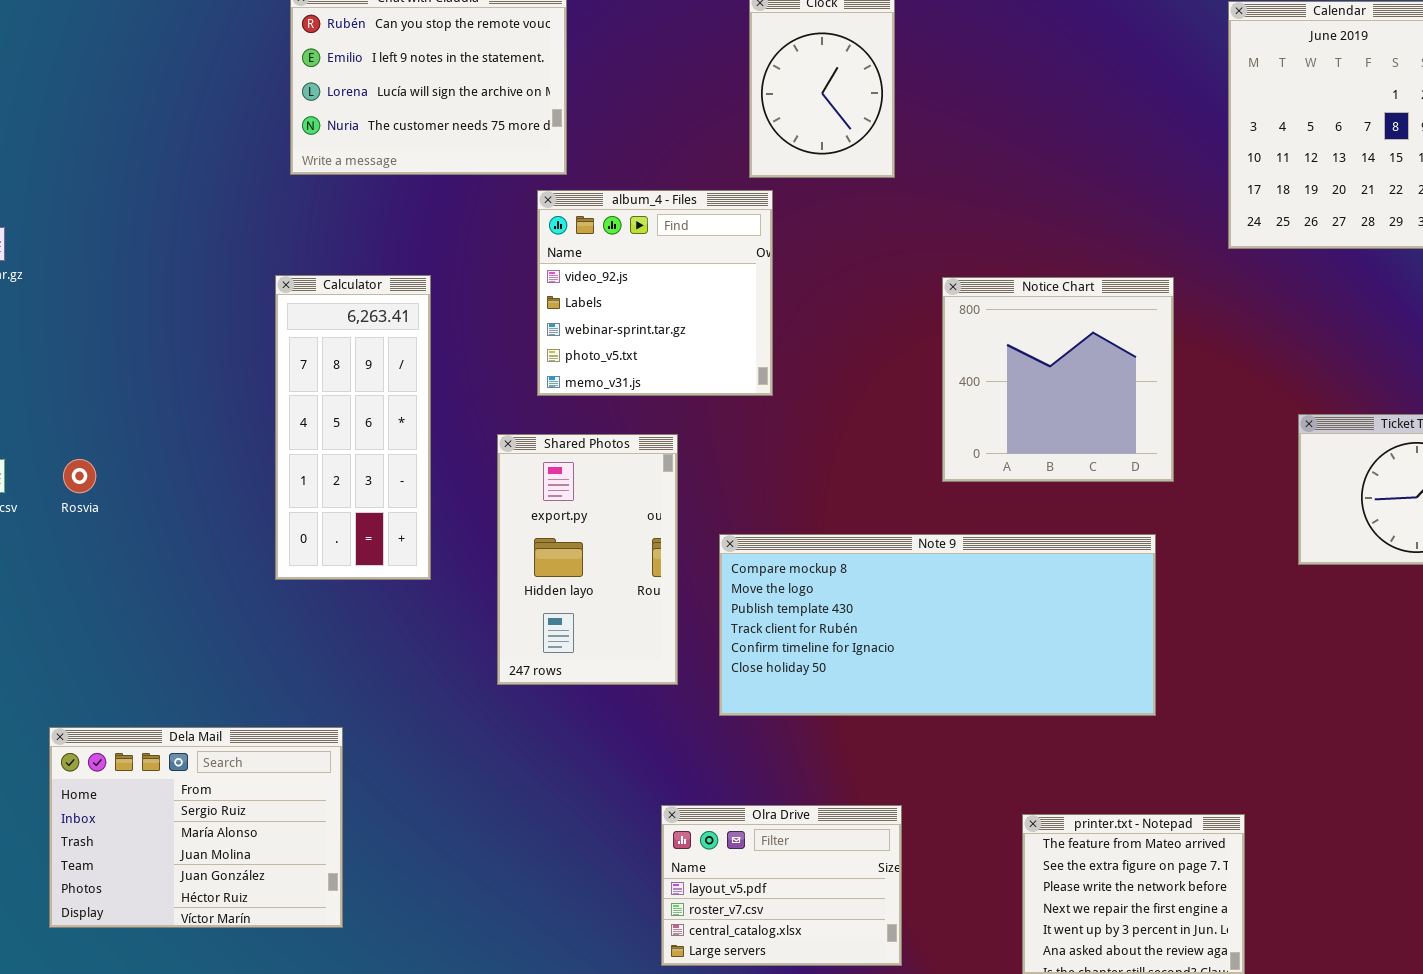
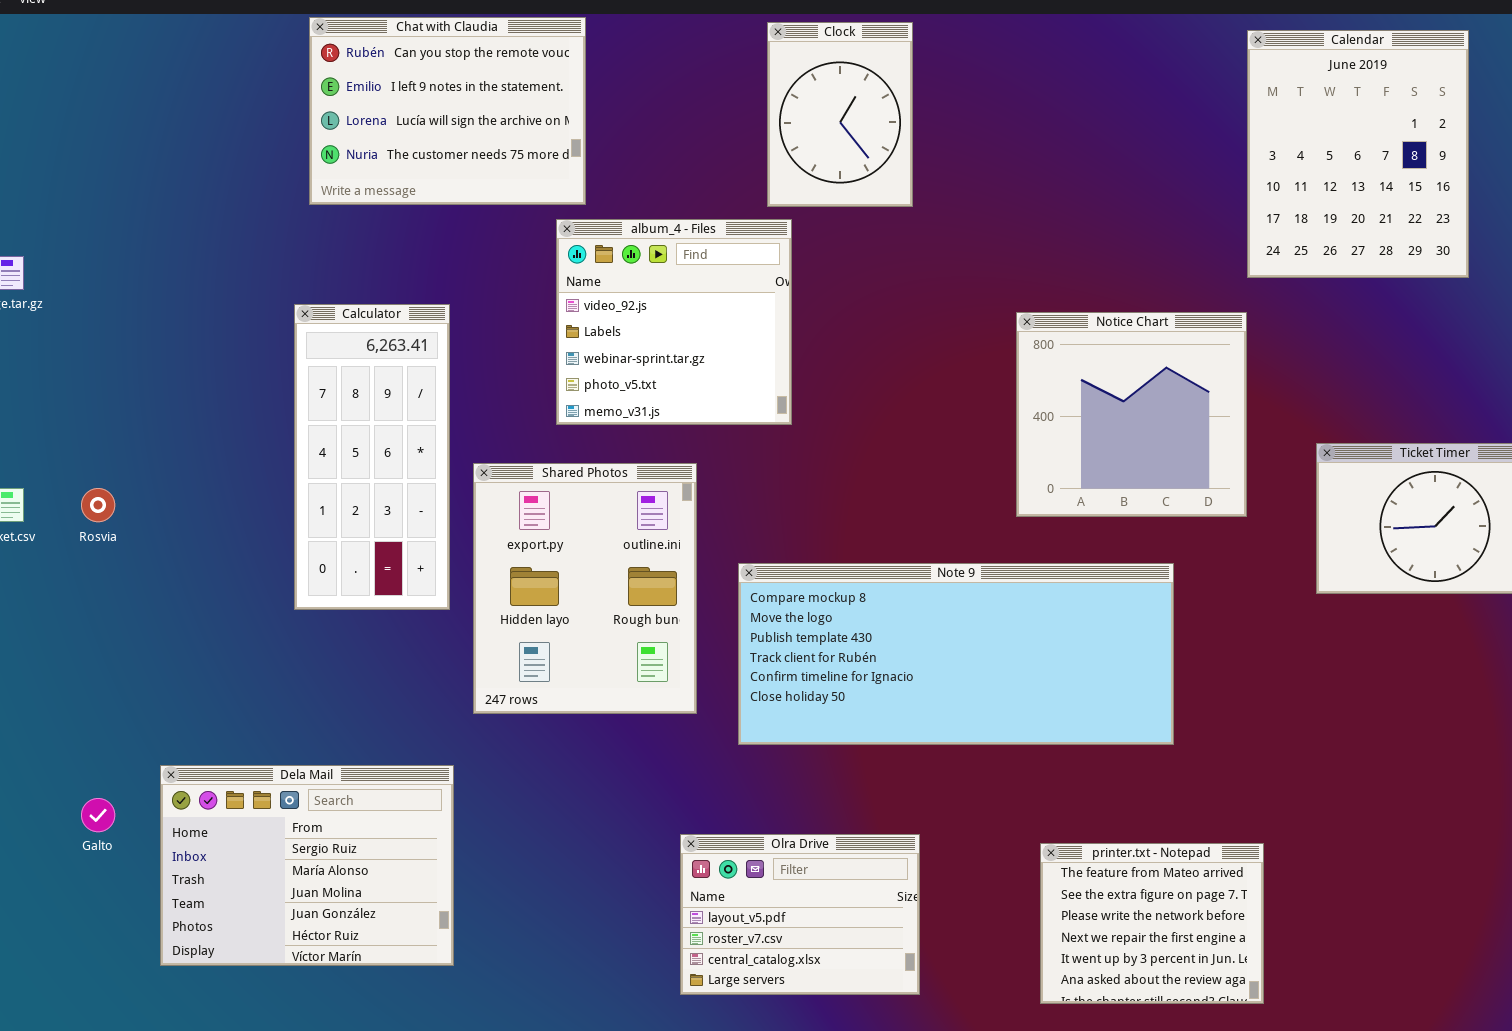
Notice Chart: [942,277,1174,482] -> [1016,312,1247,517], moved
Shared Photos: [497,434,678,685] -> [473,463,697,714], resized
Dela Mail: [49,727,343,928] -> [160,765,454,966], moved

